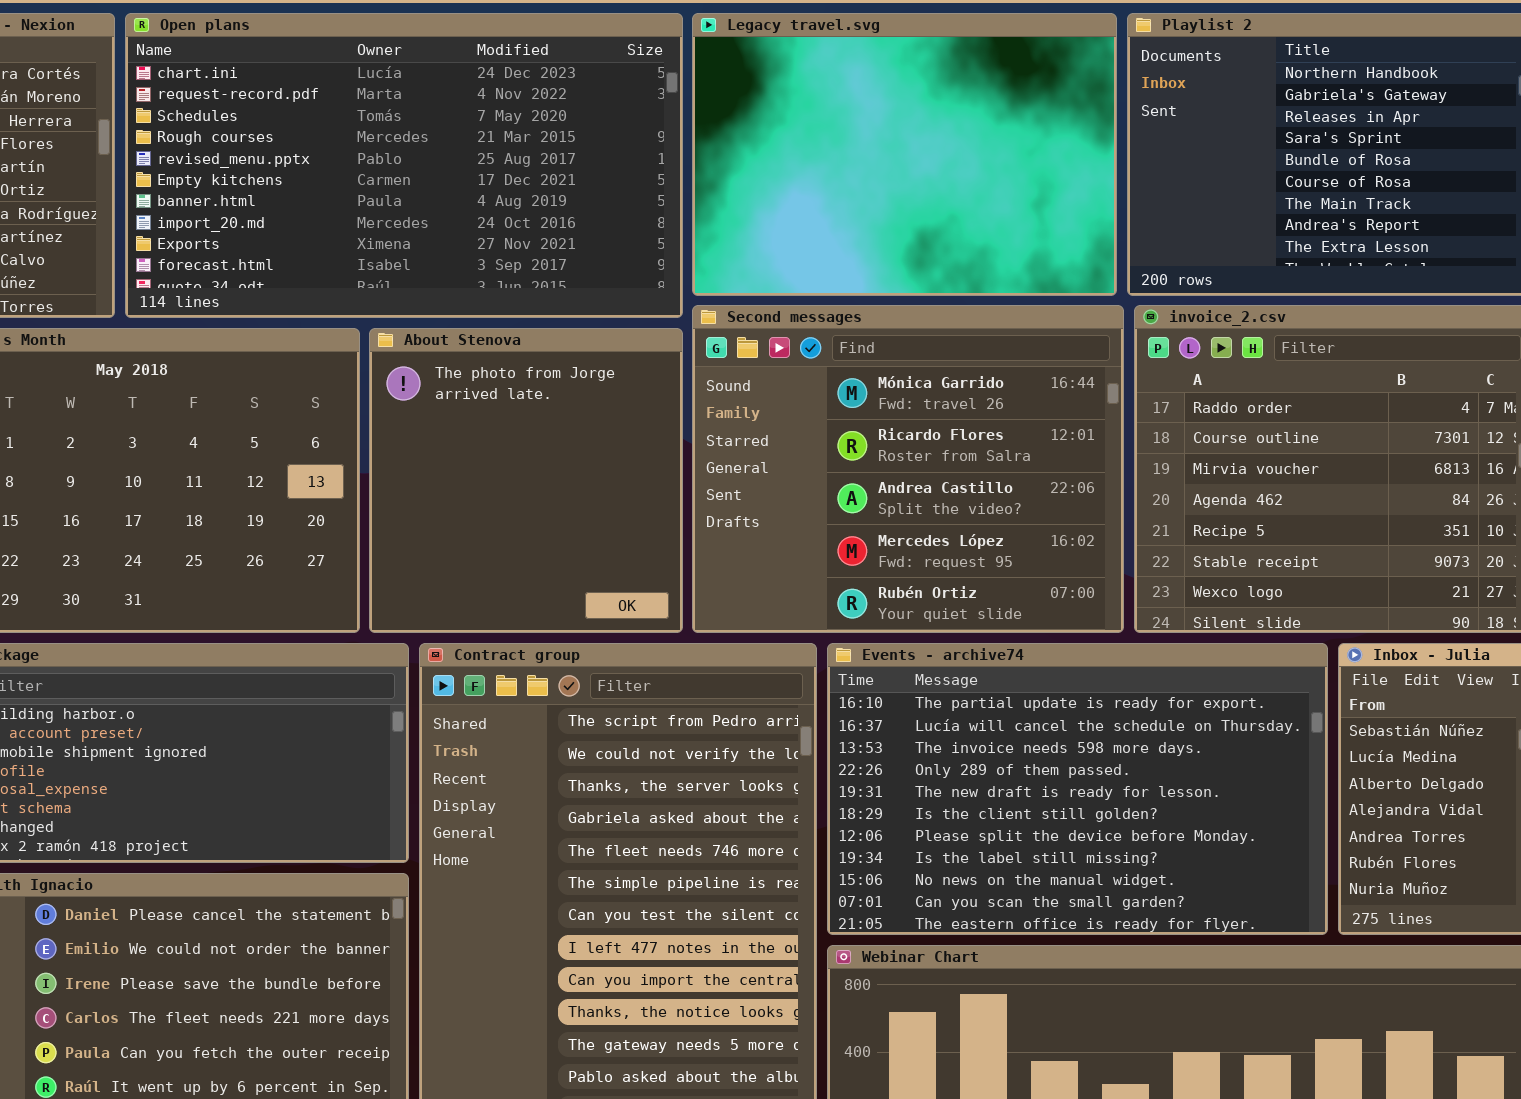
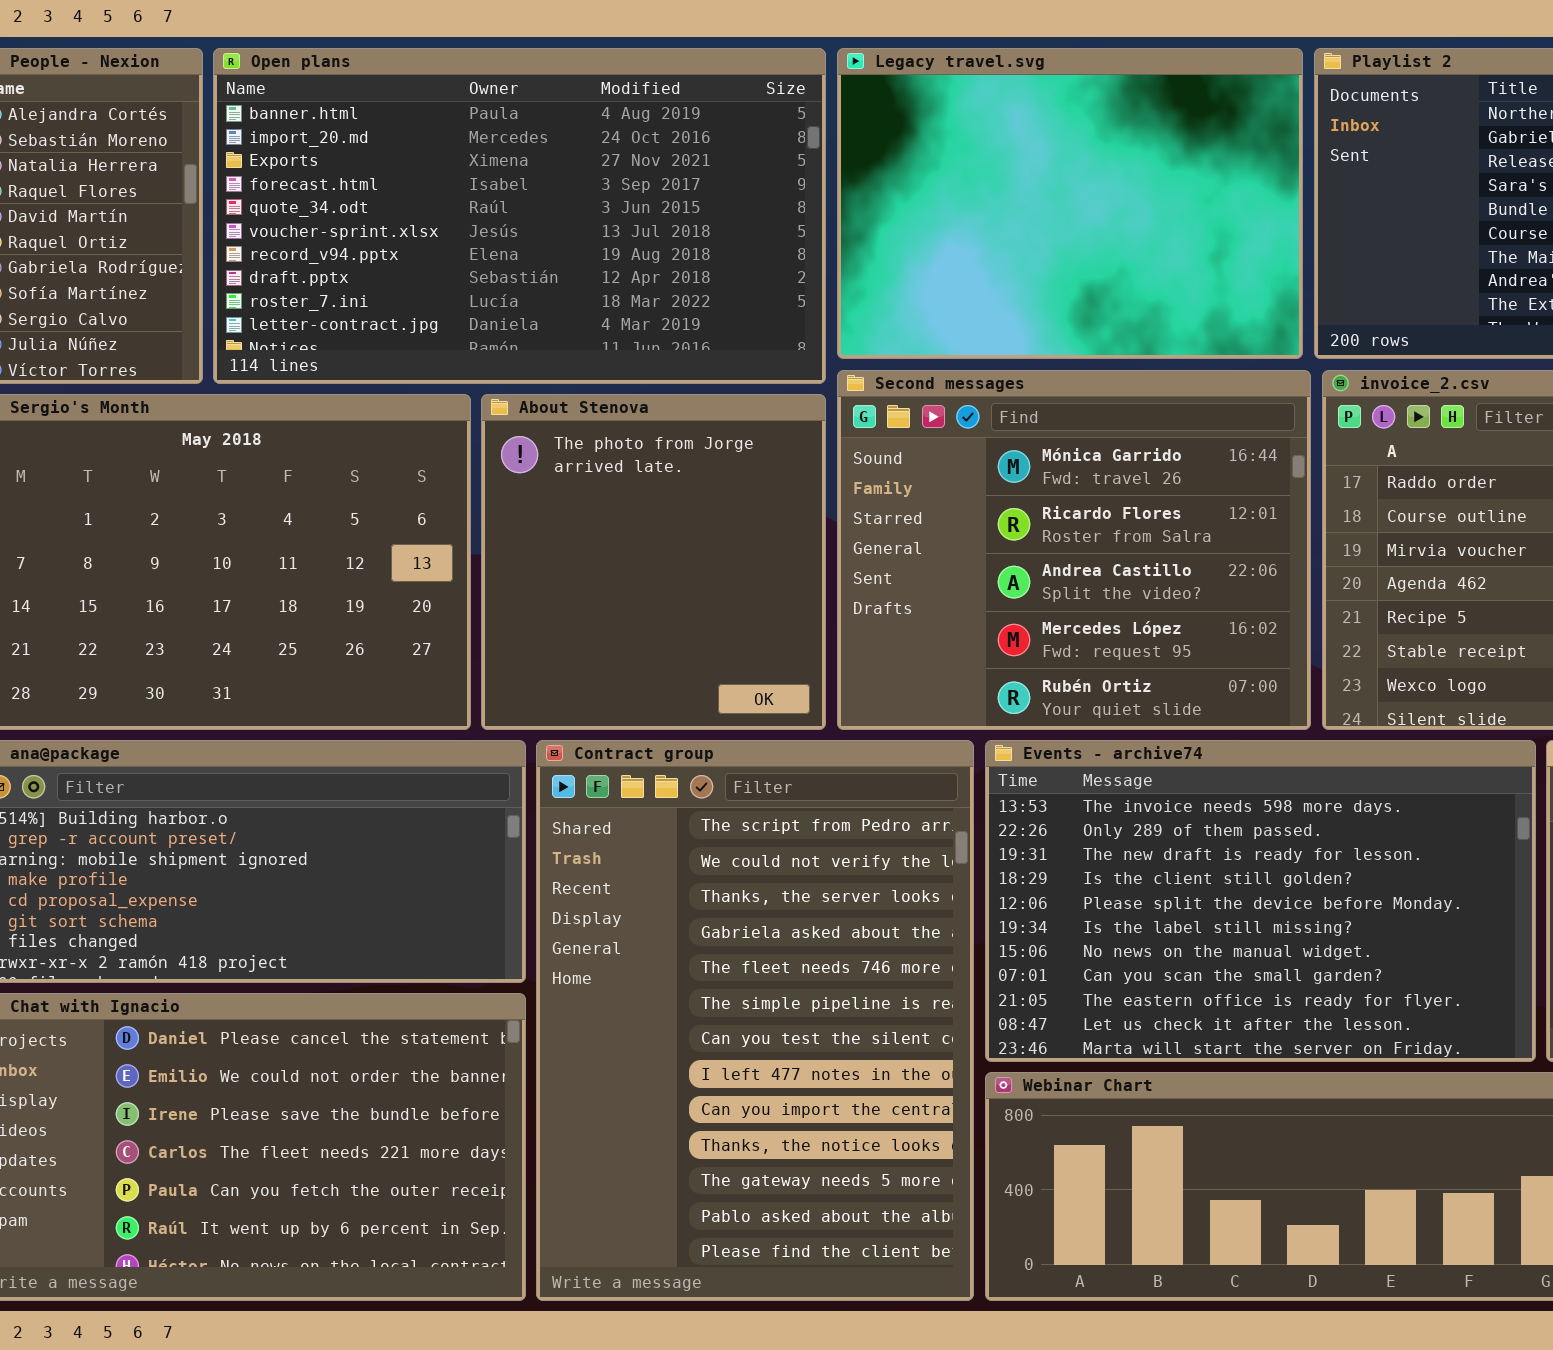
Open plans: [125,13,683,318] -> [213,48,826,384], scrolled down 6 rows
Events - archive74: [827,643,1328,935] -> [985,740,1536,1062], scrolled down 2 rows

